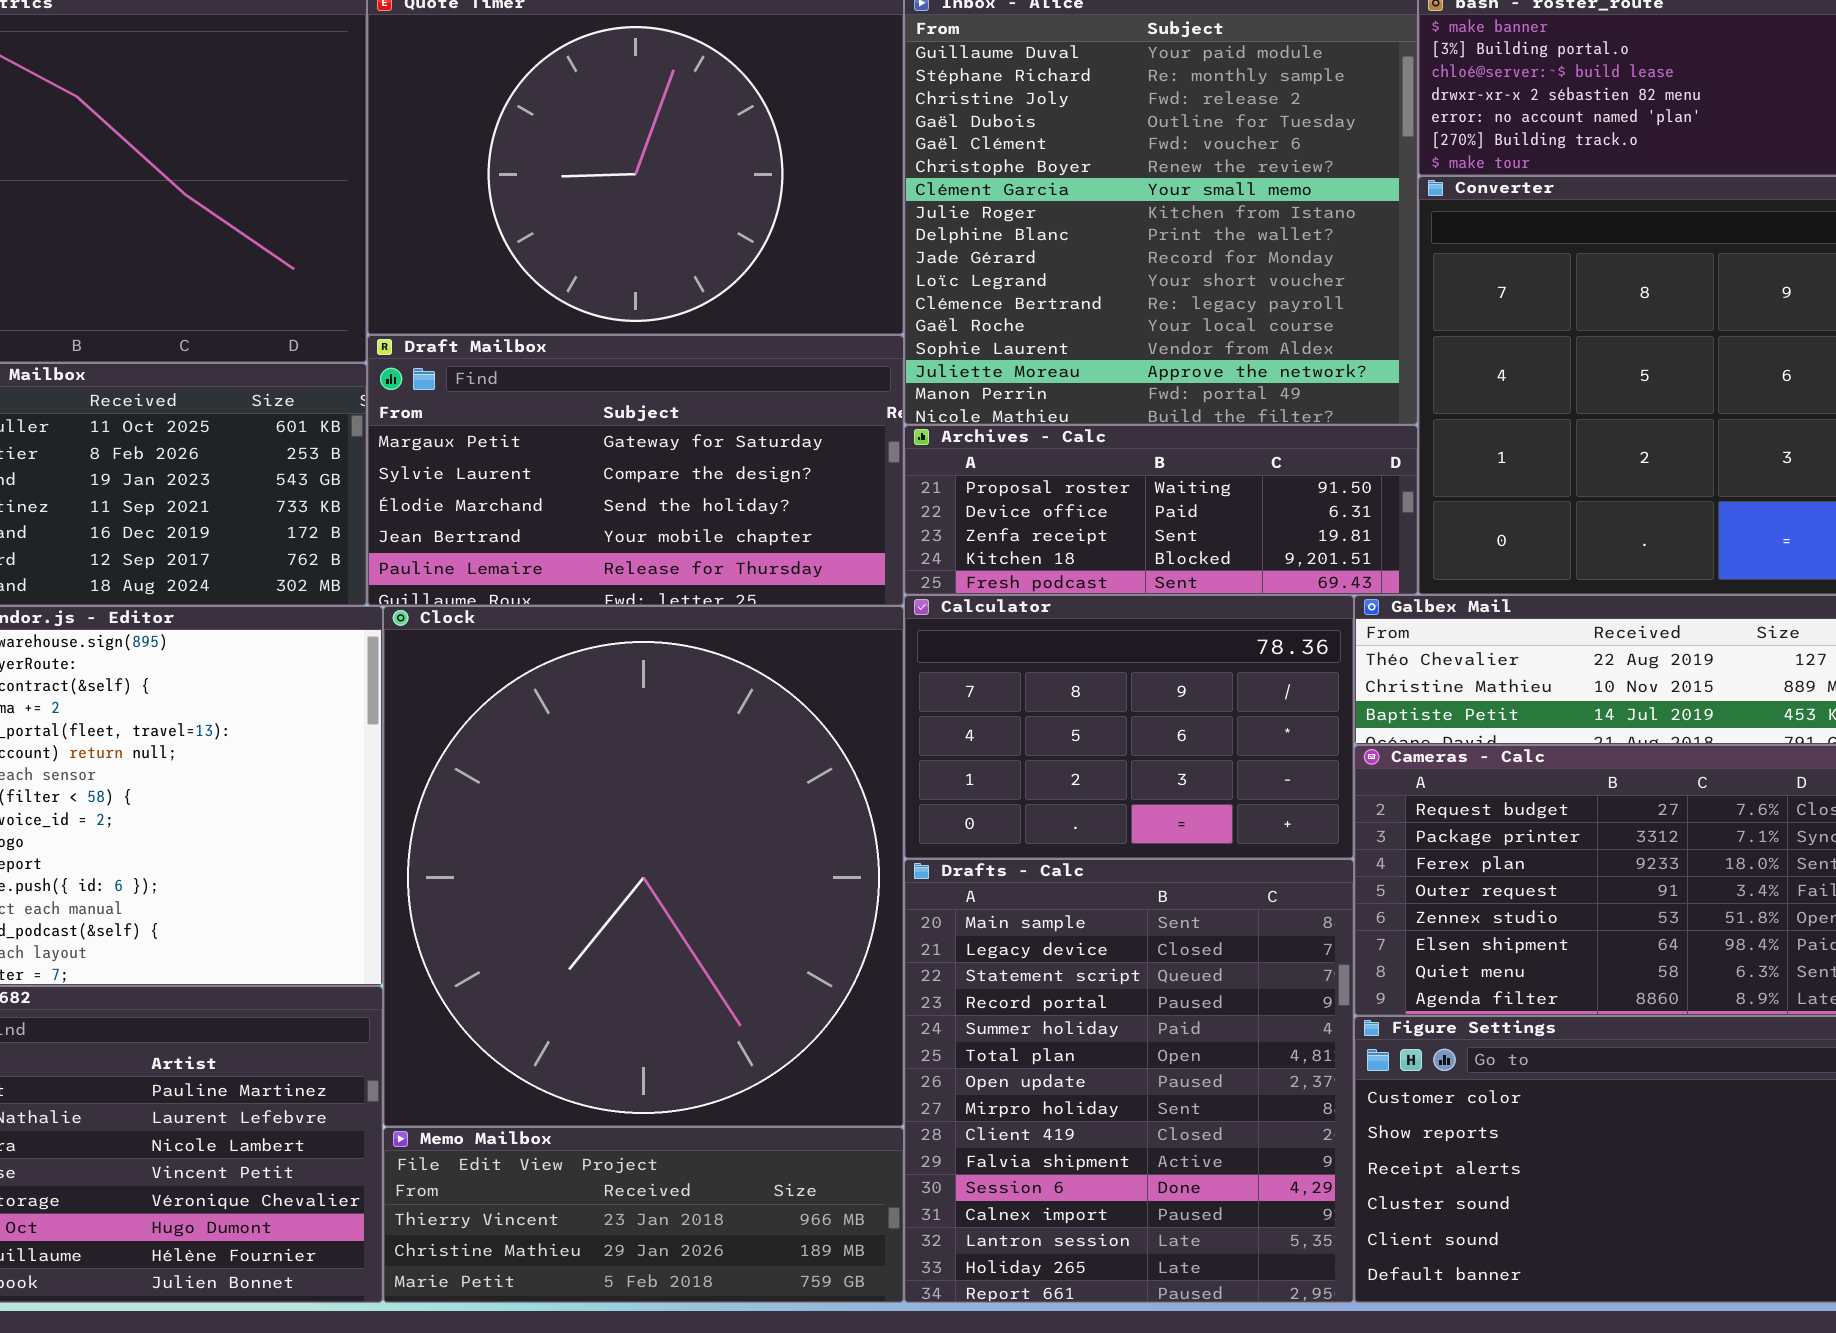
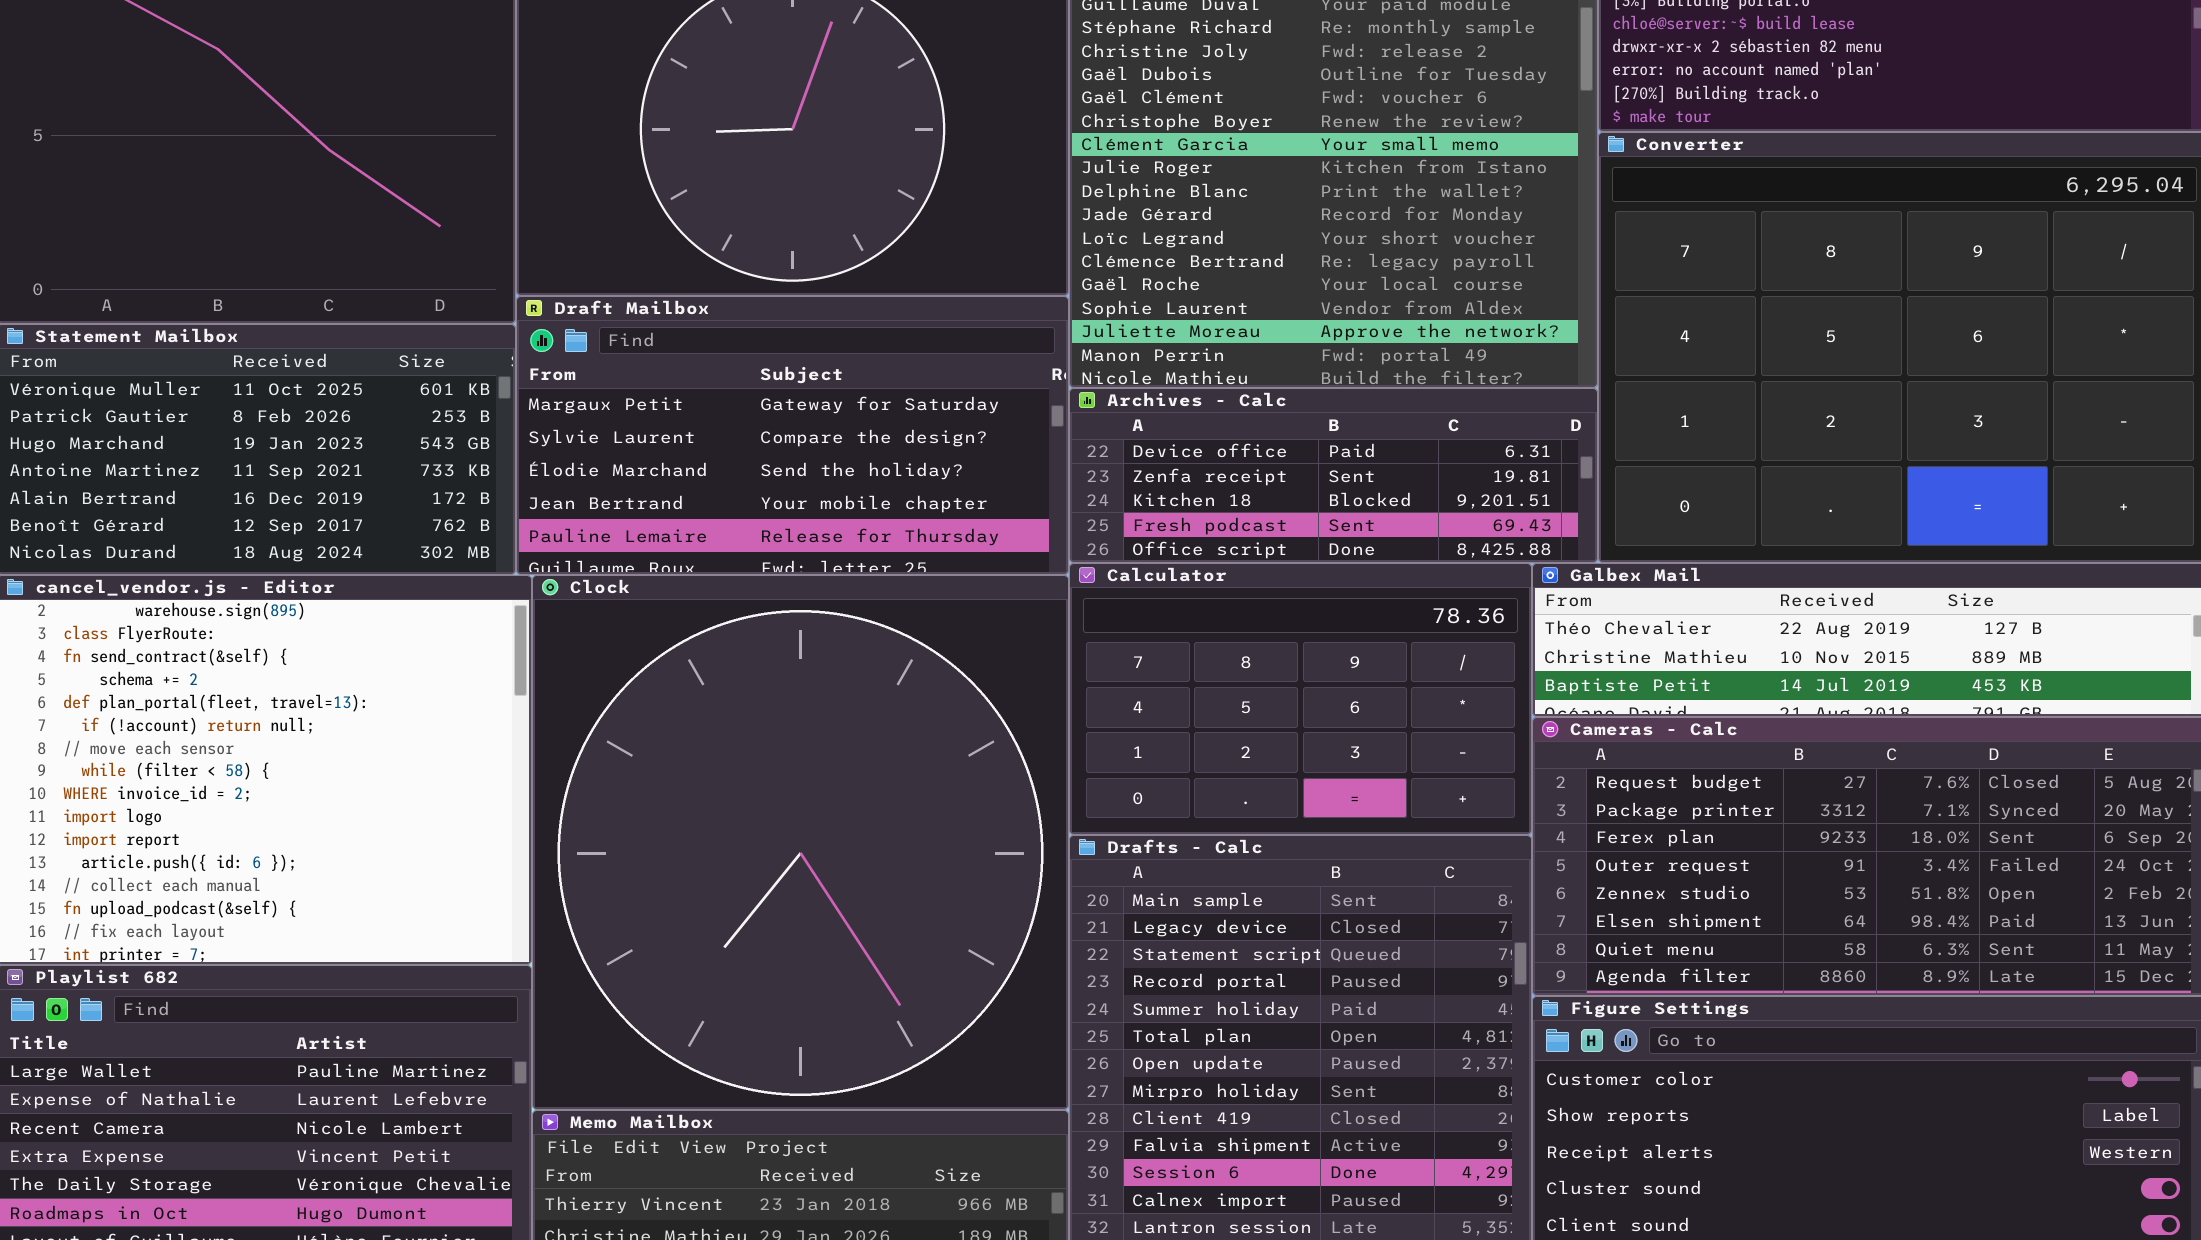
Archives - Calc: [904,425,1418,595] -> [1069,388,1598,563], scrolled down 1 row

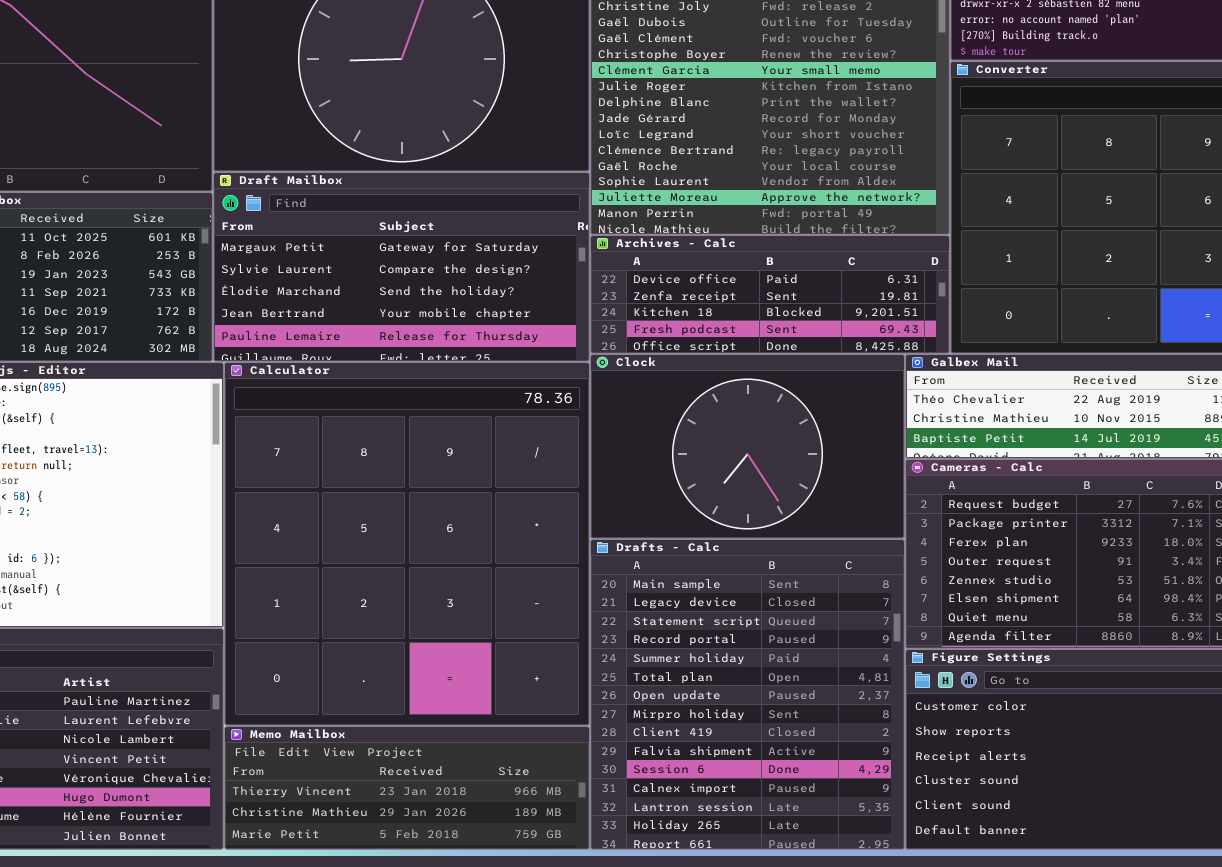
Calculator: [1069,563,1532,835] -> [224,362,590,726], moved, resized
Clock: [532,575,1069,1110] -> [590,354,905,539], moved, resized

